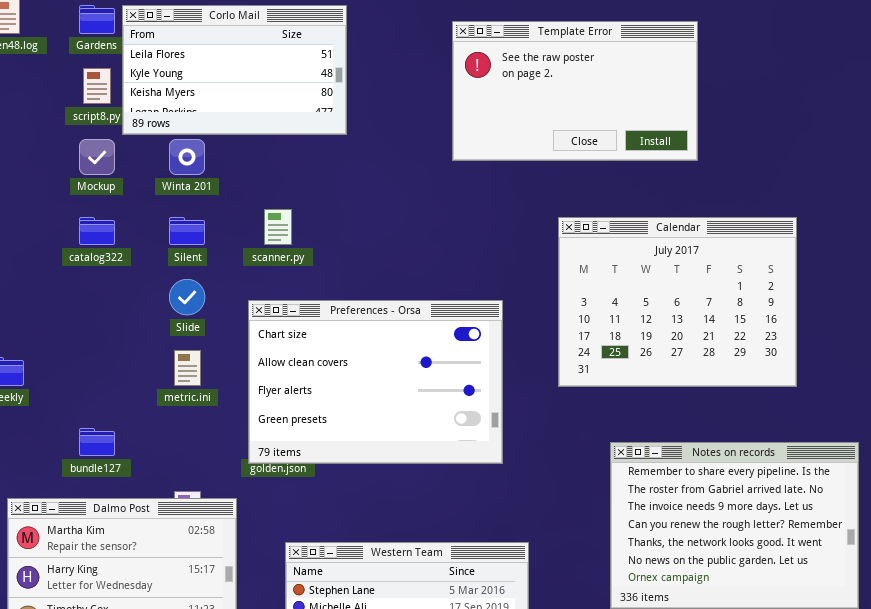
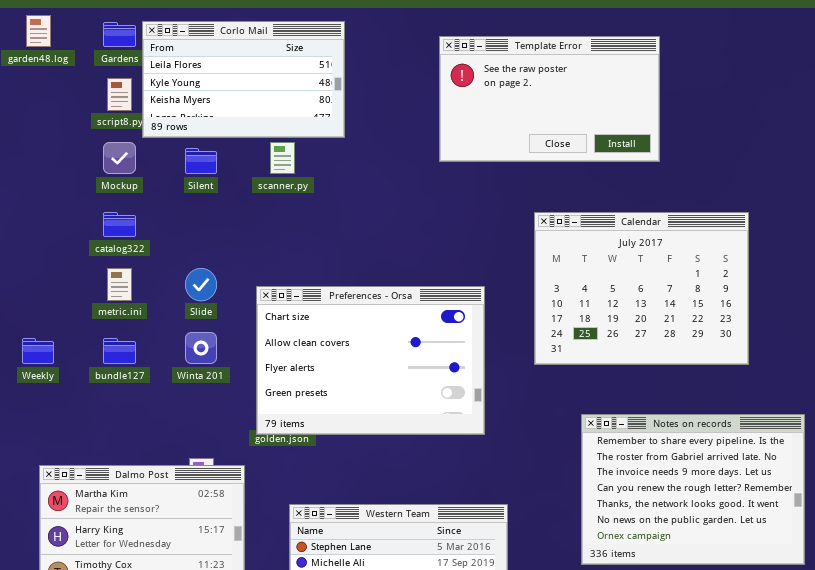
Winta 201: [169,139,205,175] -> [185,332,217,364], moved
scanner.py: [264,209,292,245] -> [270,142,295,174], moved
Silent: [169,217,205,245] -> [185,148,217,174], moved
metric.ini: [174,350,201,386] -> [107,268,132,301], moved
bundle127: [79,428,115,456] -> [103,338,136,364], moved

